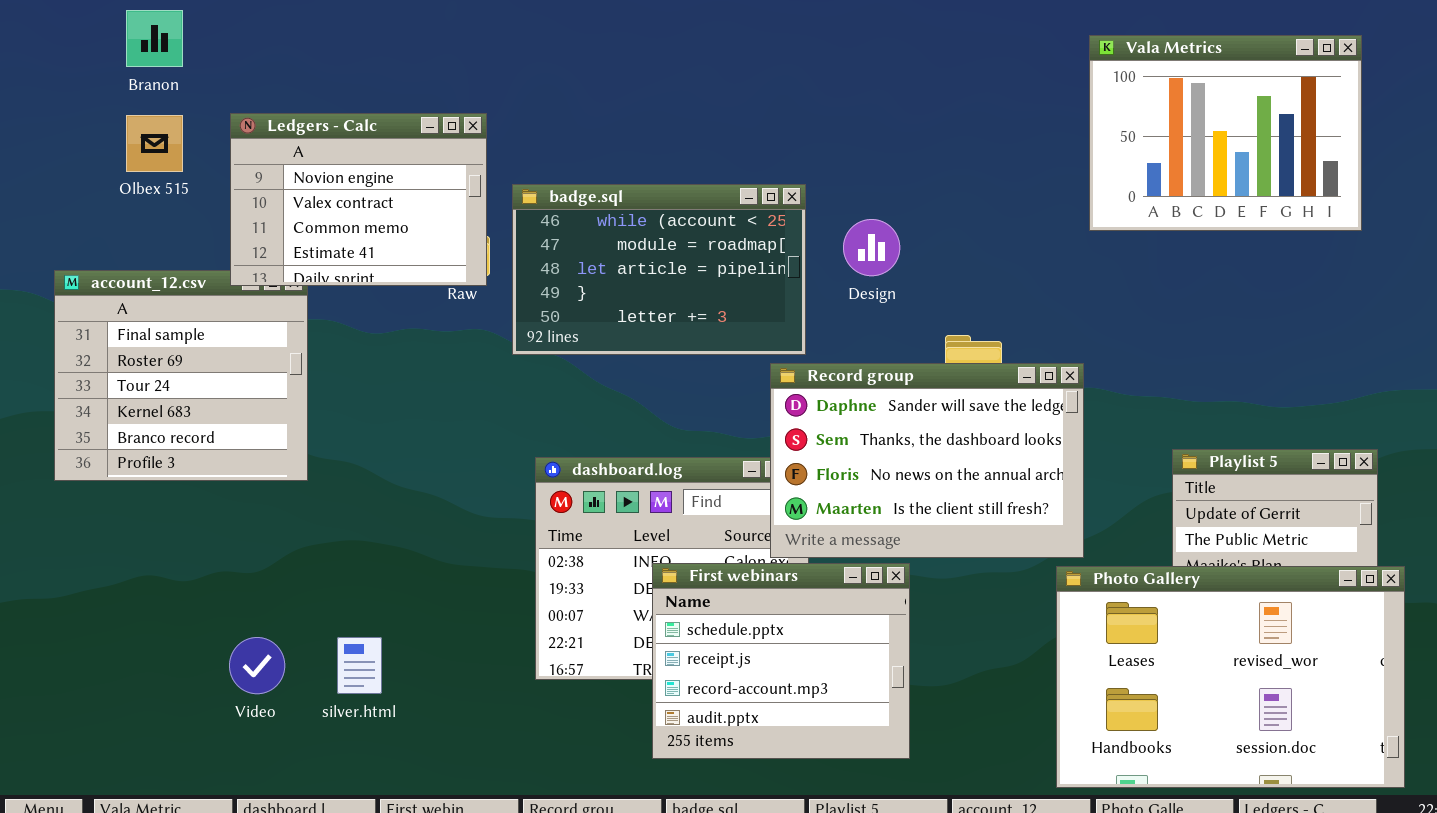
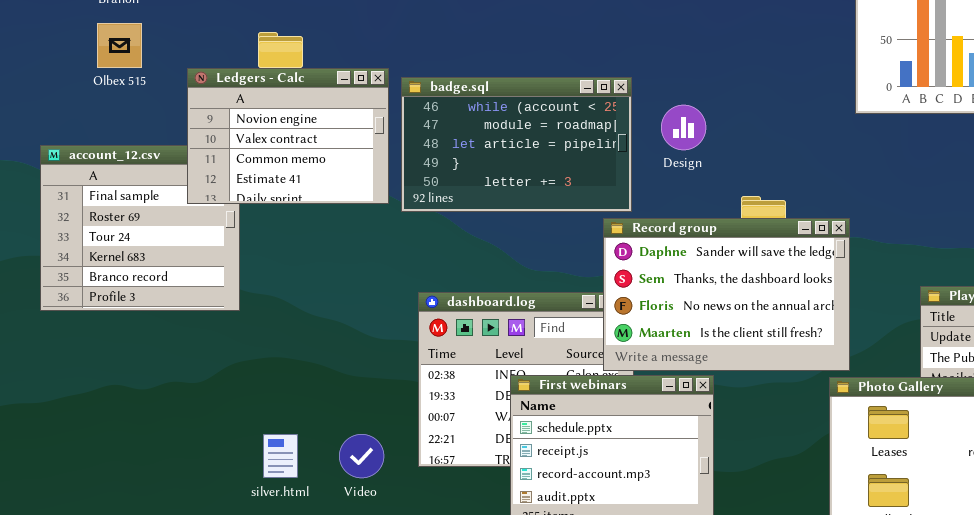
Ledgers - Calc: [230,113,487,286] -> [187,68,389,204], moved
Video: [229,637,285,694] -> [339,434,384,478], moved

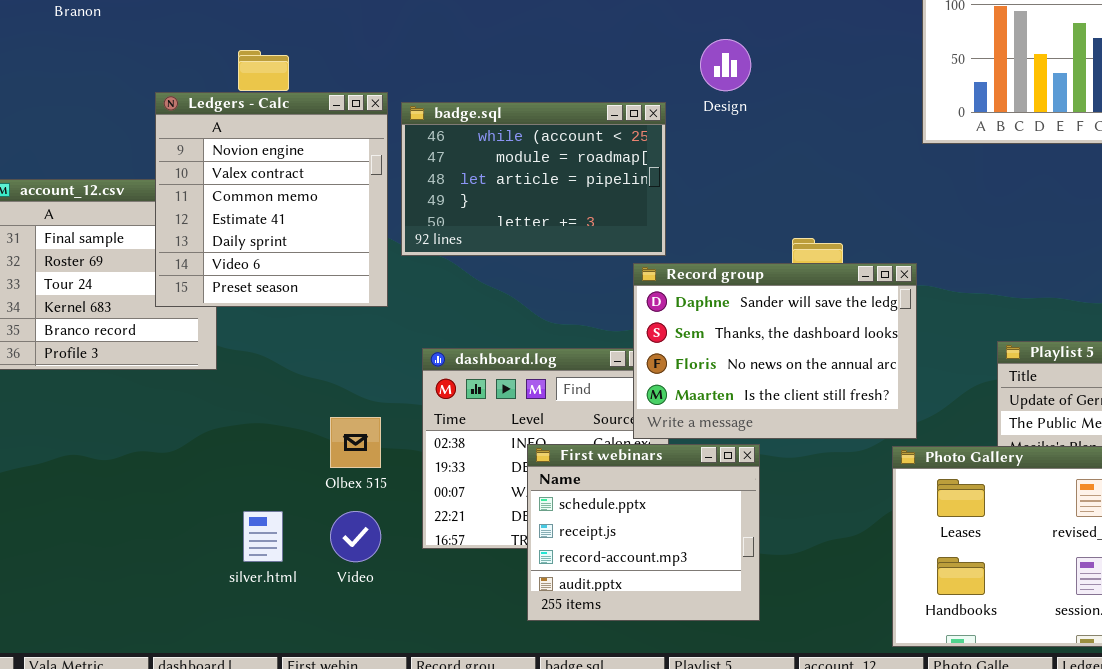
Olbex 515: [97,23,142,68] -> [330,417,381,468], moved
Ledgers - Calc: [187,68,389,204] -> [155,92,388,307], resized
Design: [661,105,706,150] -> [700,39,751,91], moved

